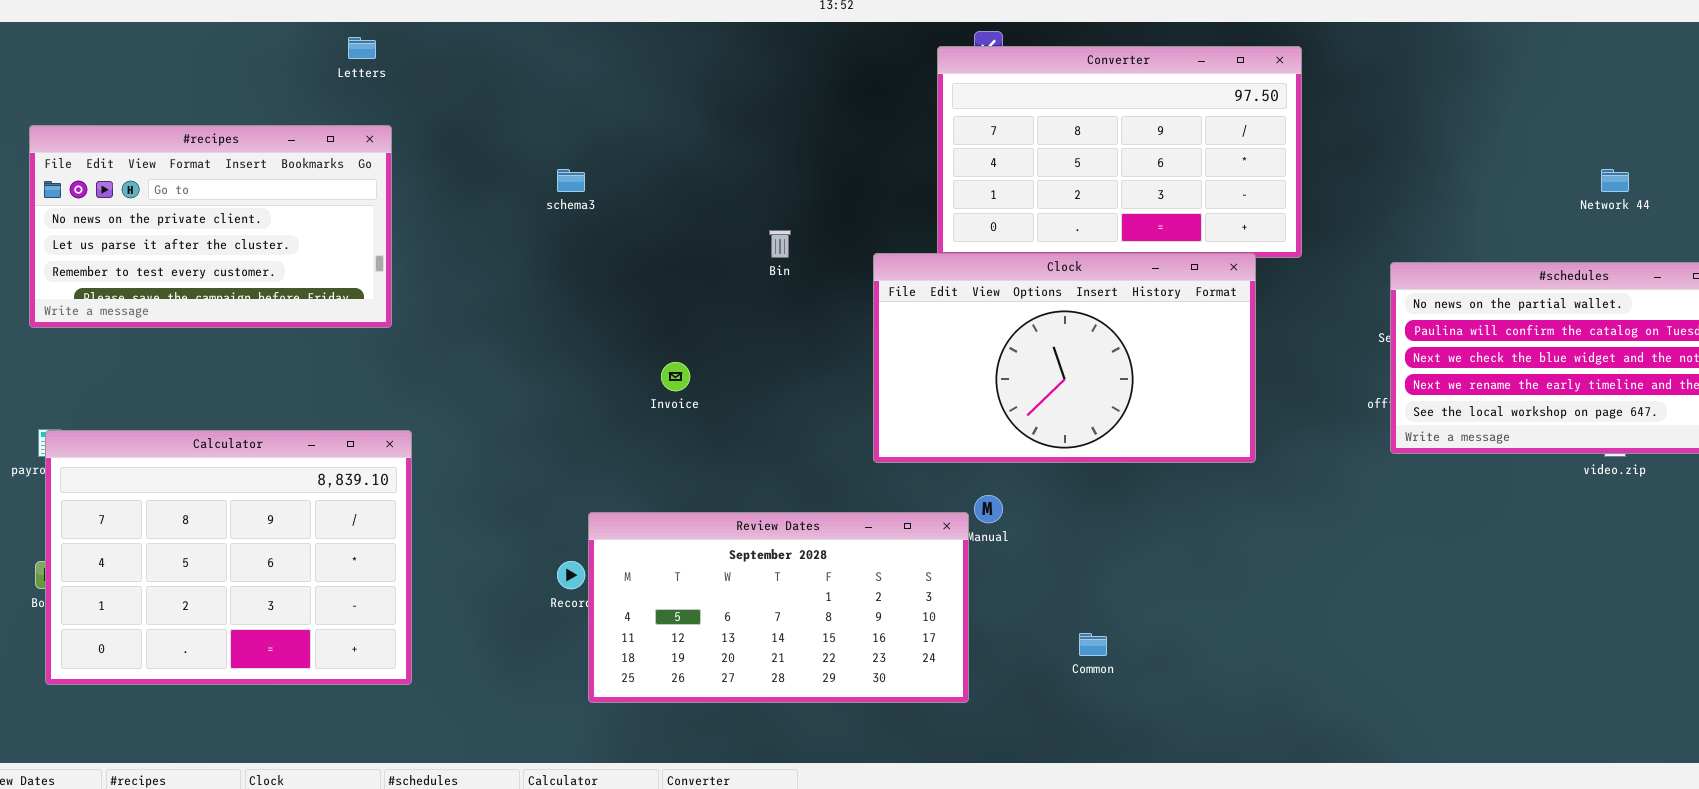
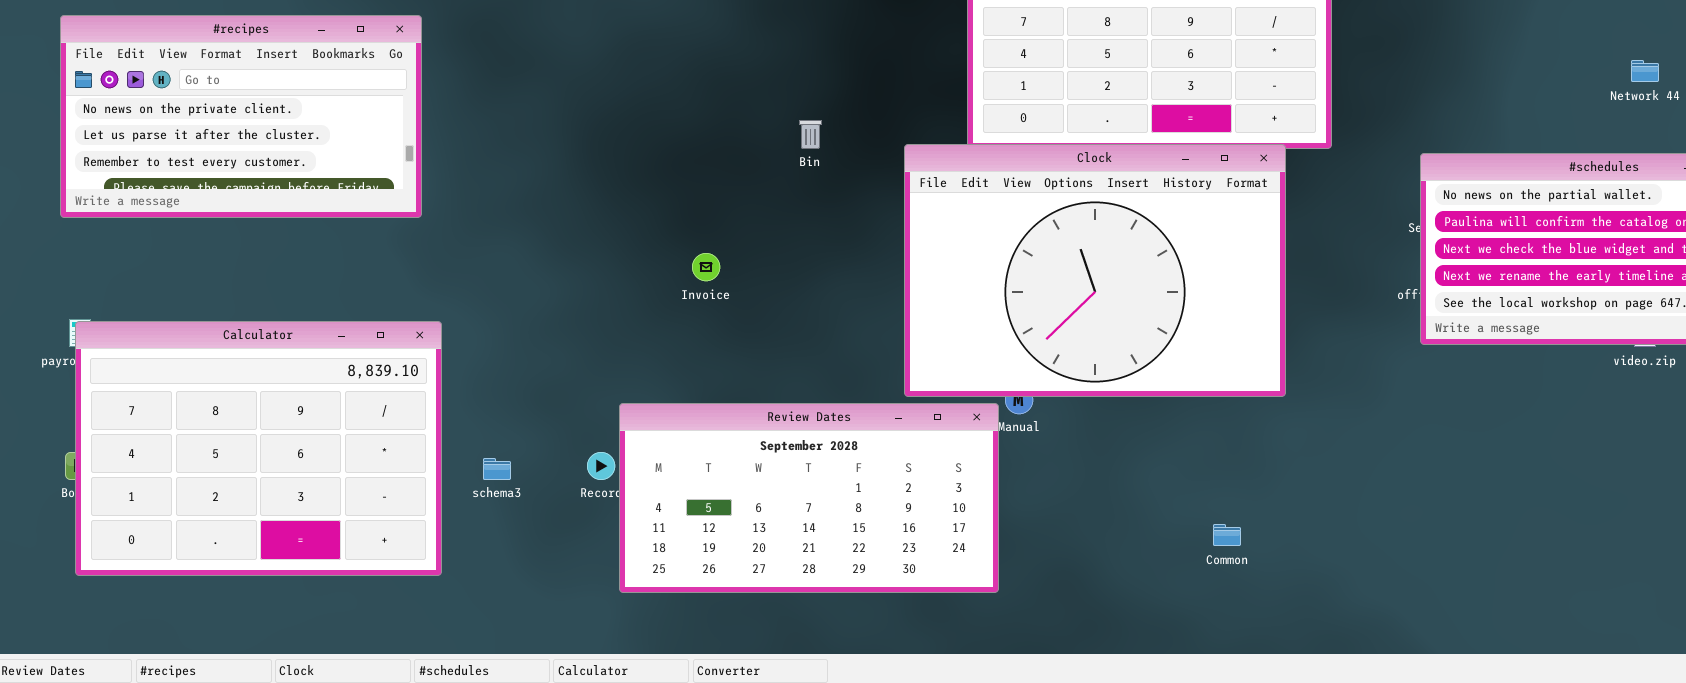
schema3: [557,169,585,192] -> [483,458,511,480], moved
Clock: [873,253,1256,463] -> [904,144,1286,397], resized
Common: [1079,633,1107,656] -> [1213,524,1241,546], moved

